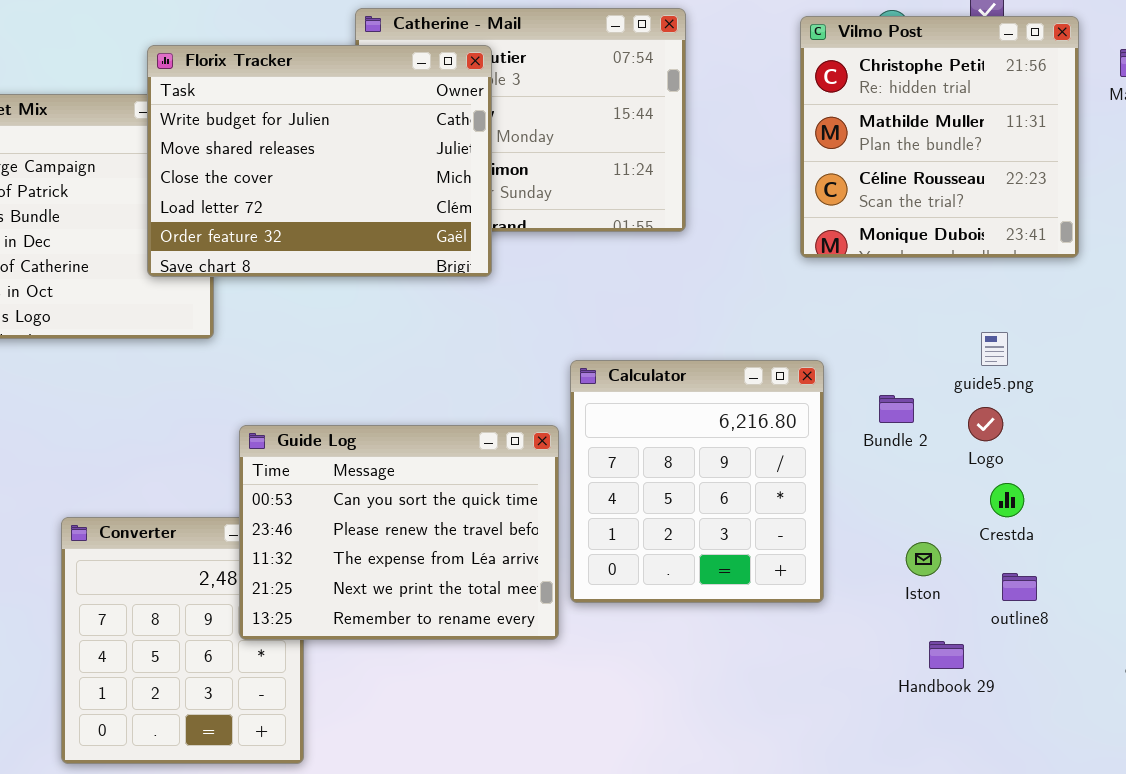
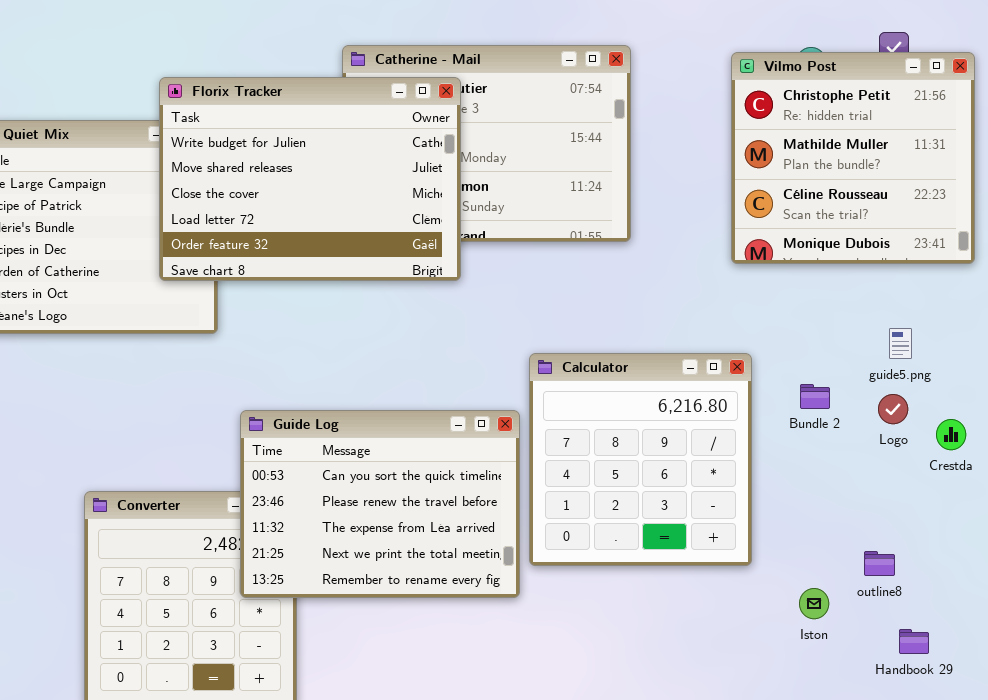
Crestda: [990,483,1024,517] -> [936,419,966,450], moved
Iston: [906,542,941,576] -> [799,588,829,619], moved
outline8: [1002,573,1037,601] -> [864,551,895,576], moved
Handbook 29: [929,641,964,669] -> [899,629,929,654], moved

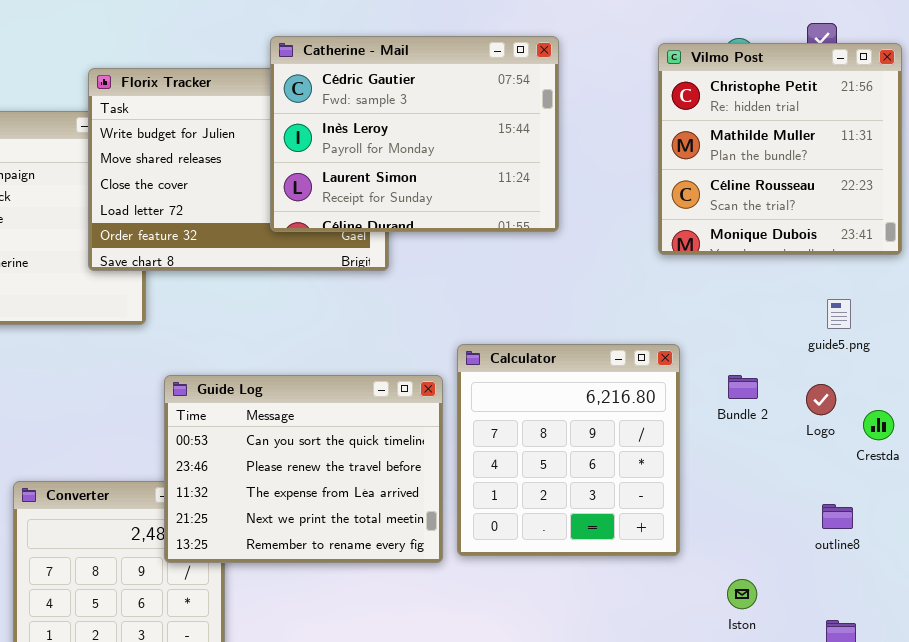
Catherine - Mail: [342,45,631,242] -> [270,36,559,232], raised
guide5.png: [889,328,912,359] -> [827,299,851,329], moved
Guide Log: [240,410,520,598] -> [164,375,443,563], moved
outline8: [864,551,895,576] -> [822,504,853,529], moved

